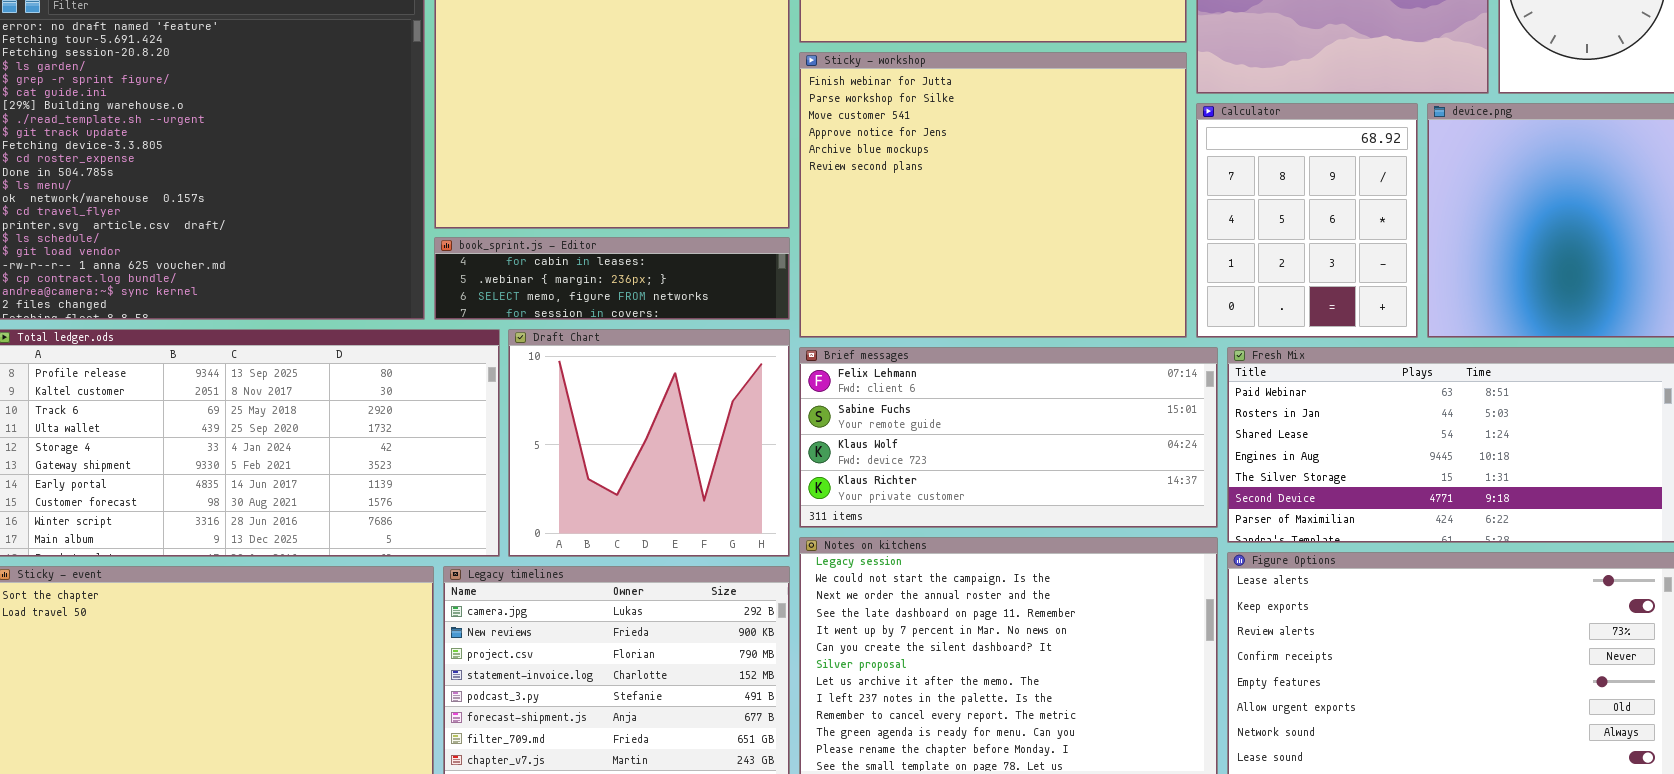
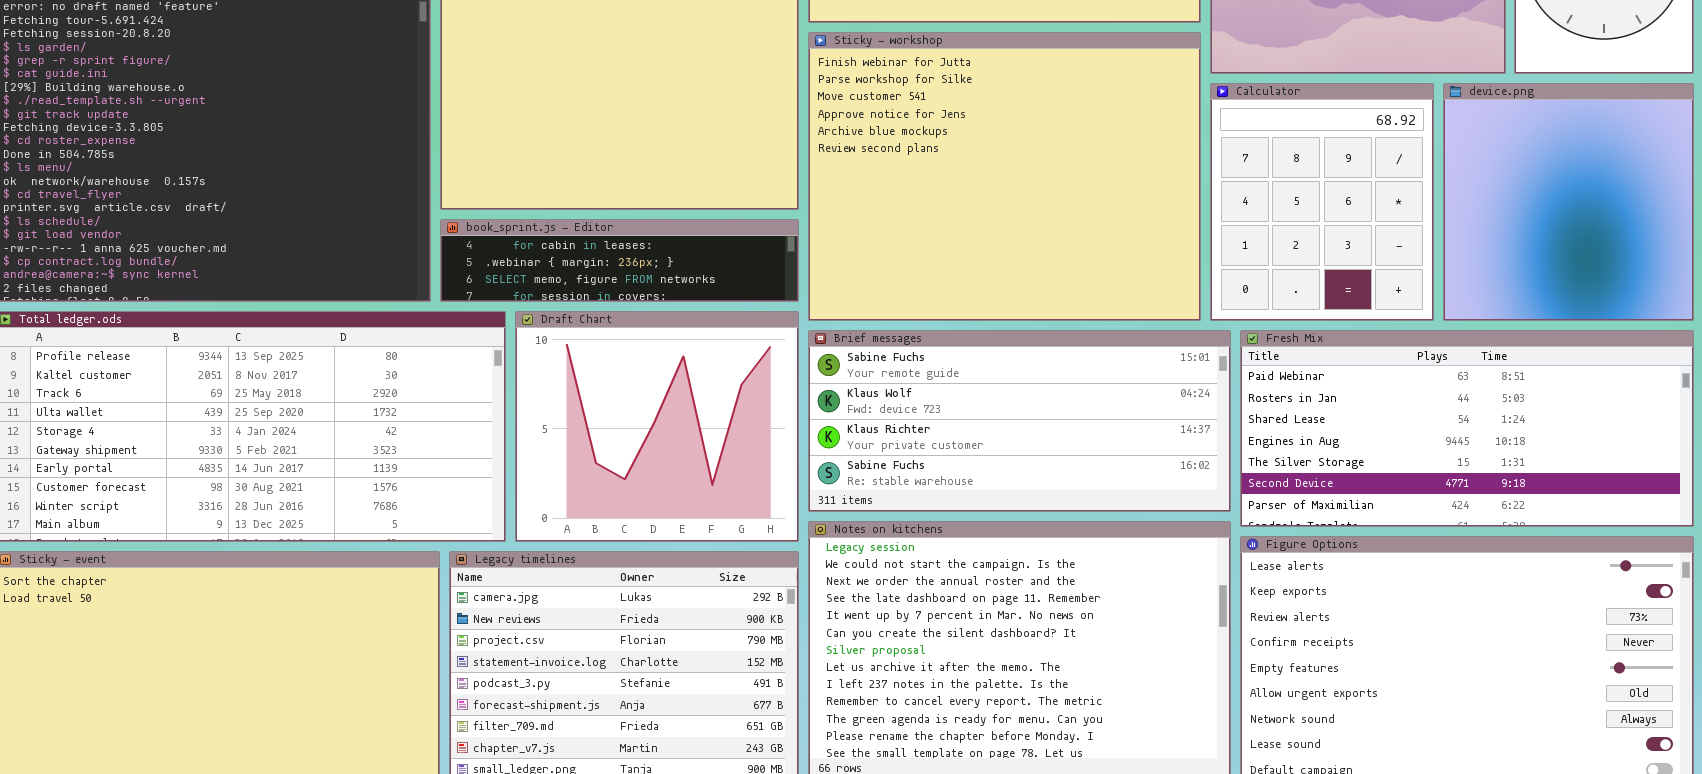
Brief messages: [799,347,1218,528] -> [808,330,1231,512], scrolled down 1 row

